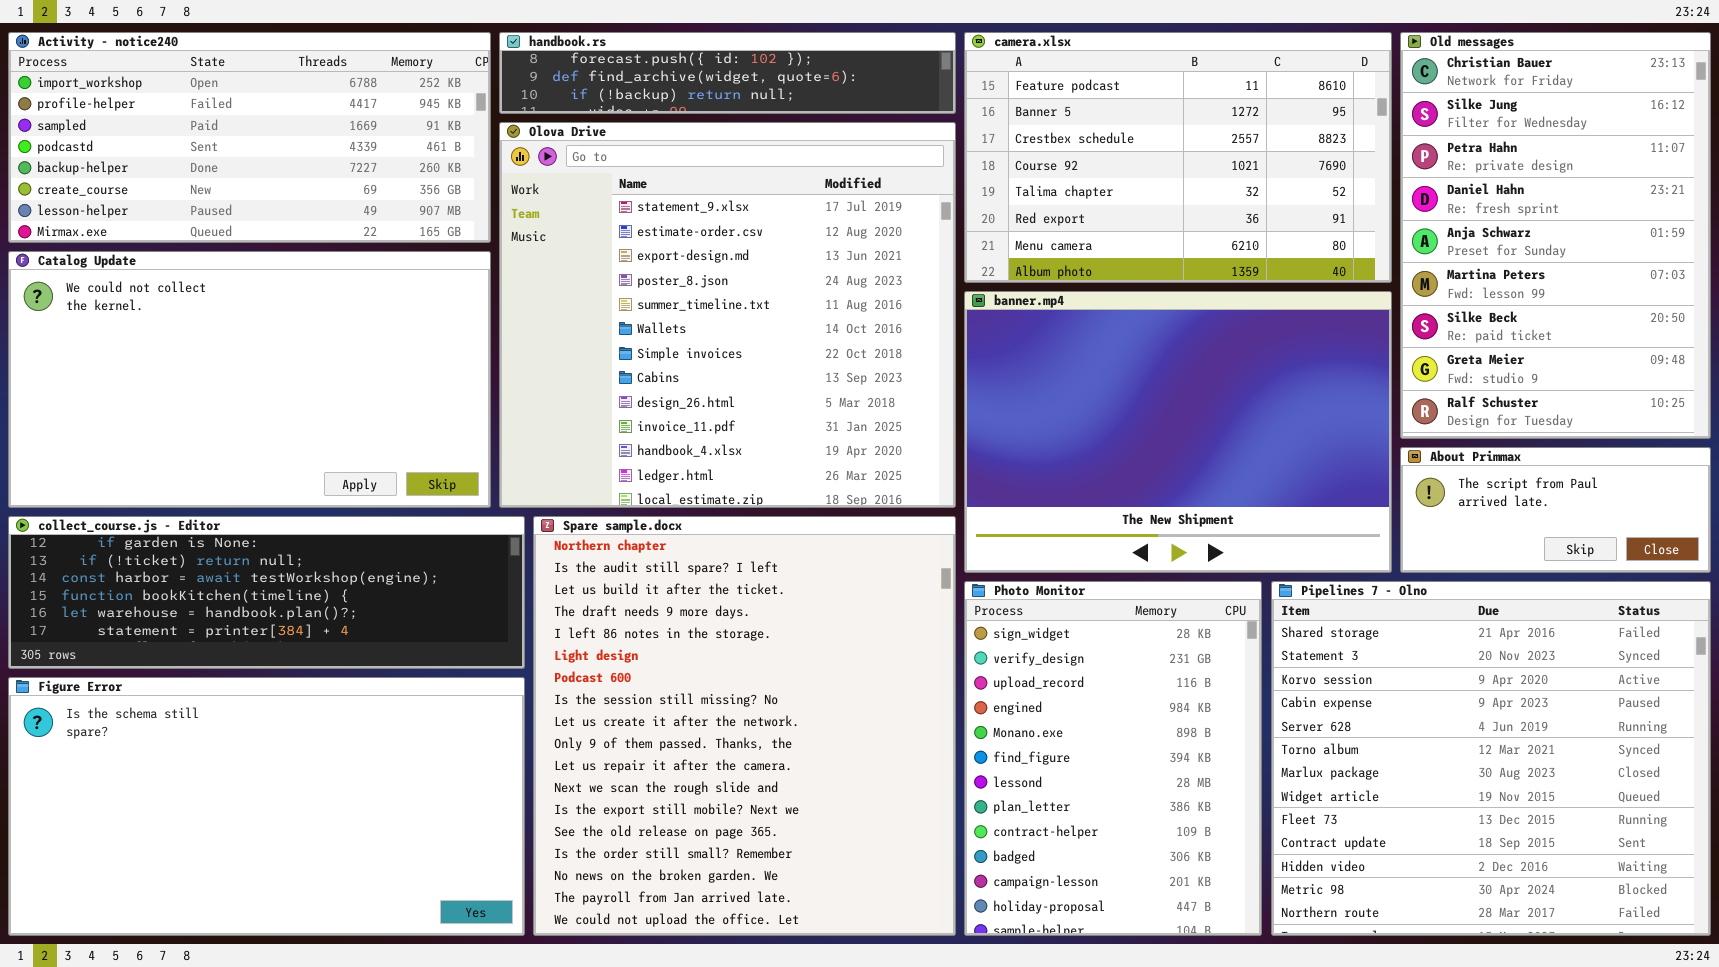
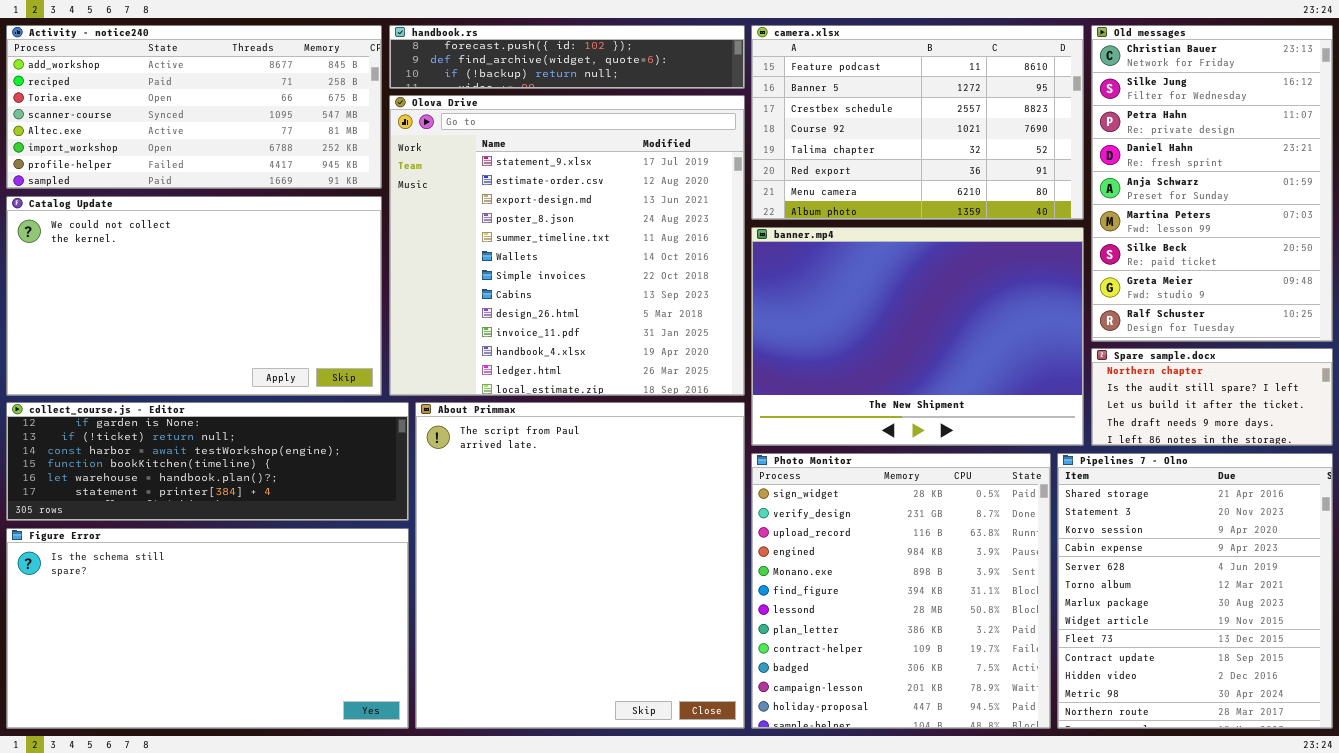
Activity - notice240: [8,32,491,243] -> [6,25,382,189], scrolled up 5 rows
About Primmax: [1400,447,1711,573] -> [415,402,745,729], moved, resized
Spare sample.docx: [533,516,956,936] -> [1091,348,1333,446], moved, resized
Photo Monitor: [964,581,1262,936] -> [751,453,1051,729], resized
Pipelines 7 - Olno: [1271,581,1711,936] -> [1057,453,1333,729], resized

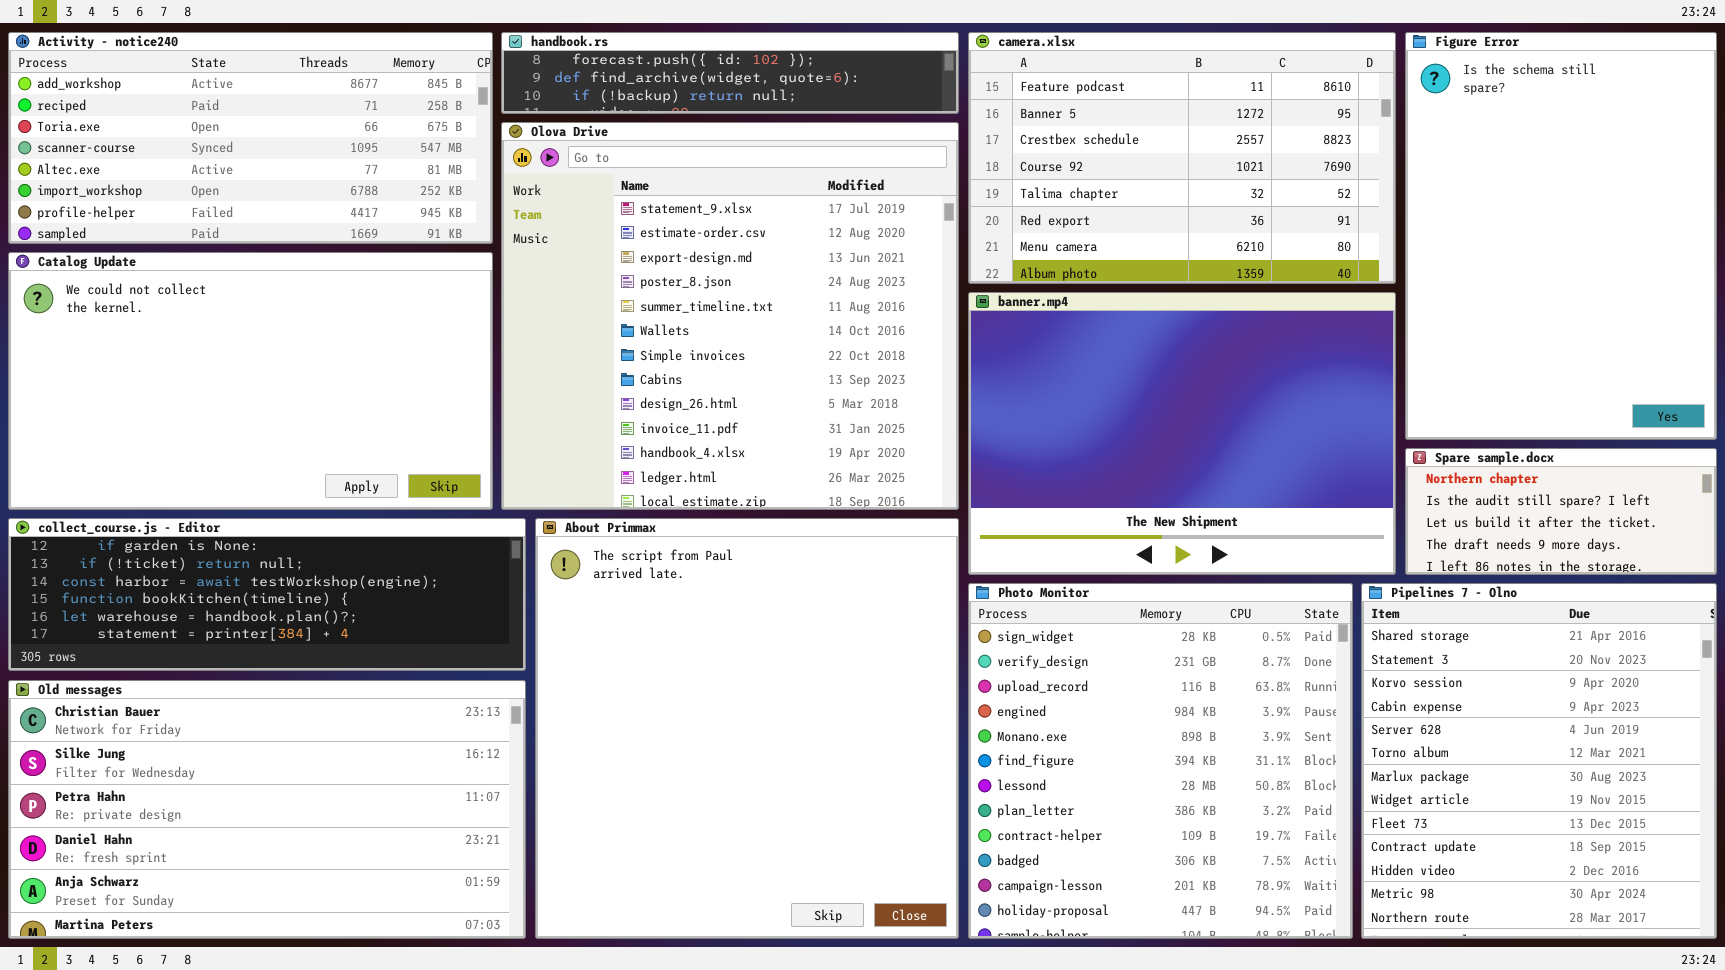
Old messages: [1091,25,1333,342] -> [8,680,526,939], moved, resized
Figure Error: [6,528,409,729] -> [1405,32,1717,440], moved, resized

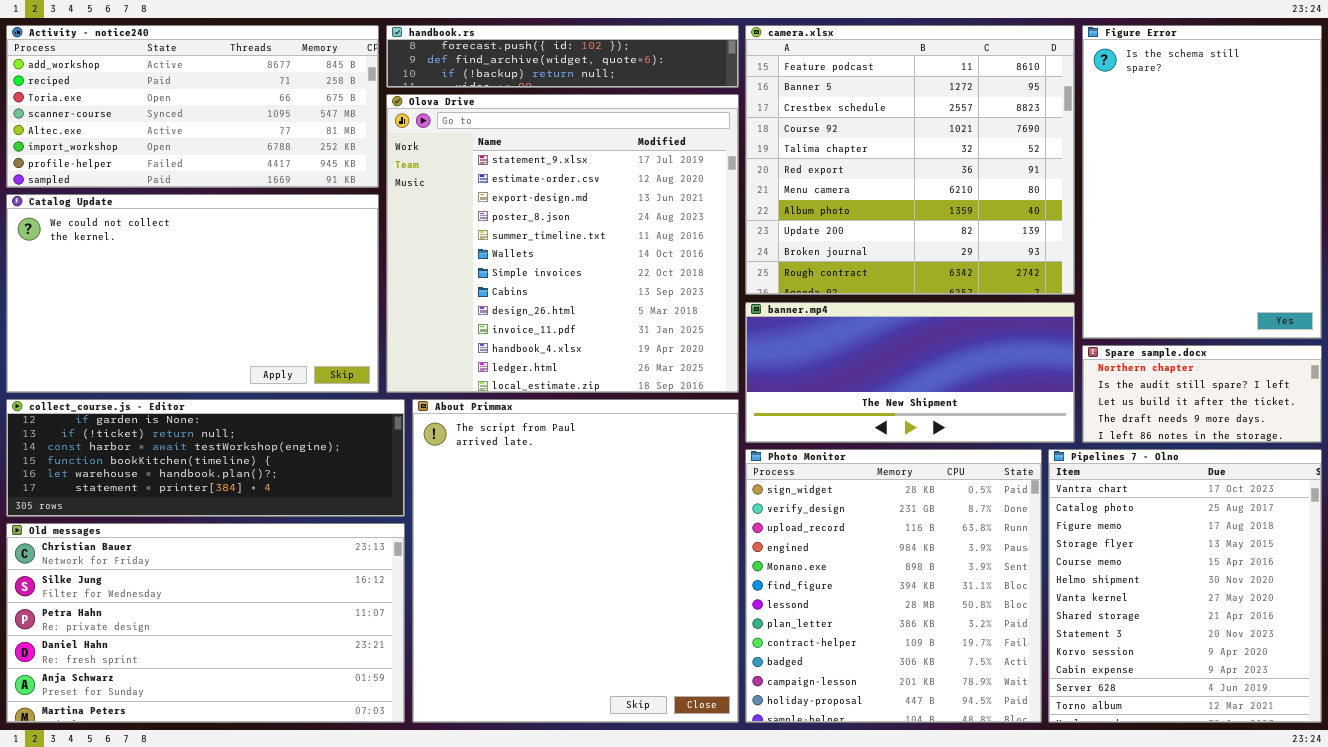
camera.xlsx: [968,32,1396,284] -> [745,25,1075,295], resized
banner.mp4: [968,292,1396,575] -> [745,302,1075,443], resized
Pipelines 7 - Olno: [1361,583,1717,939] -> [1048,449,1322,723], scrolled up 7 rows

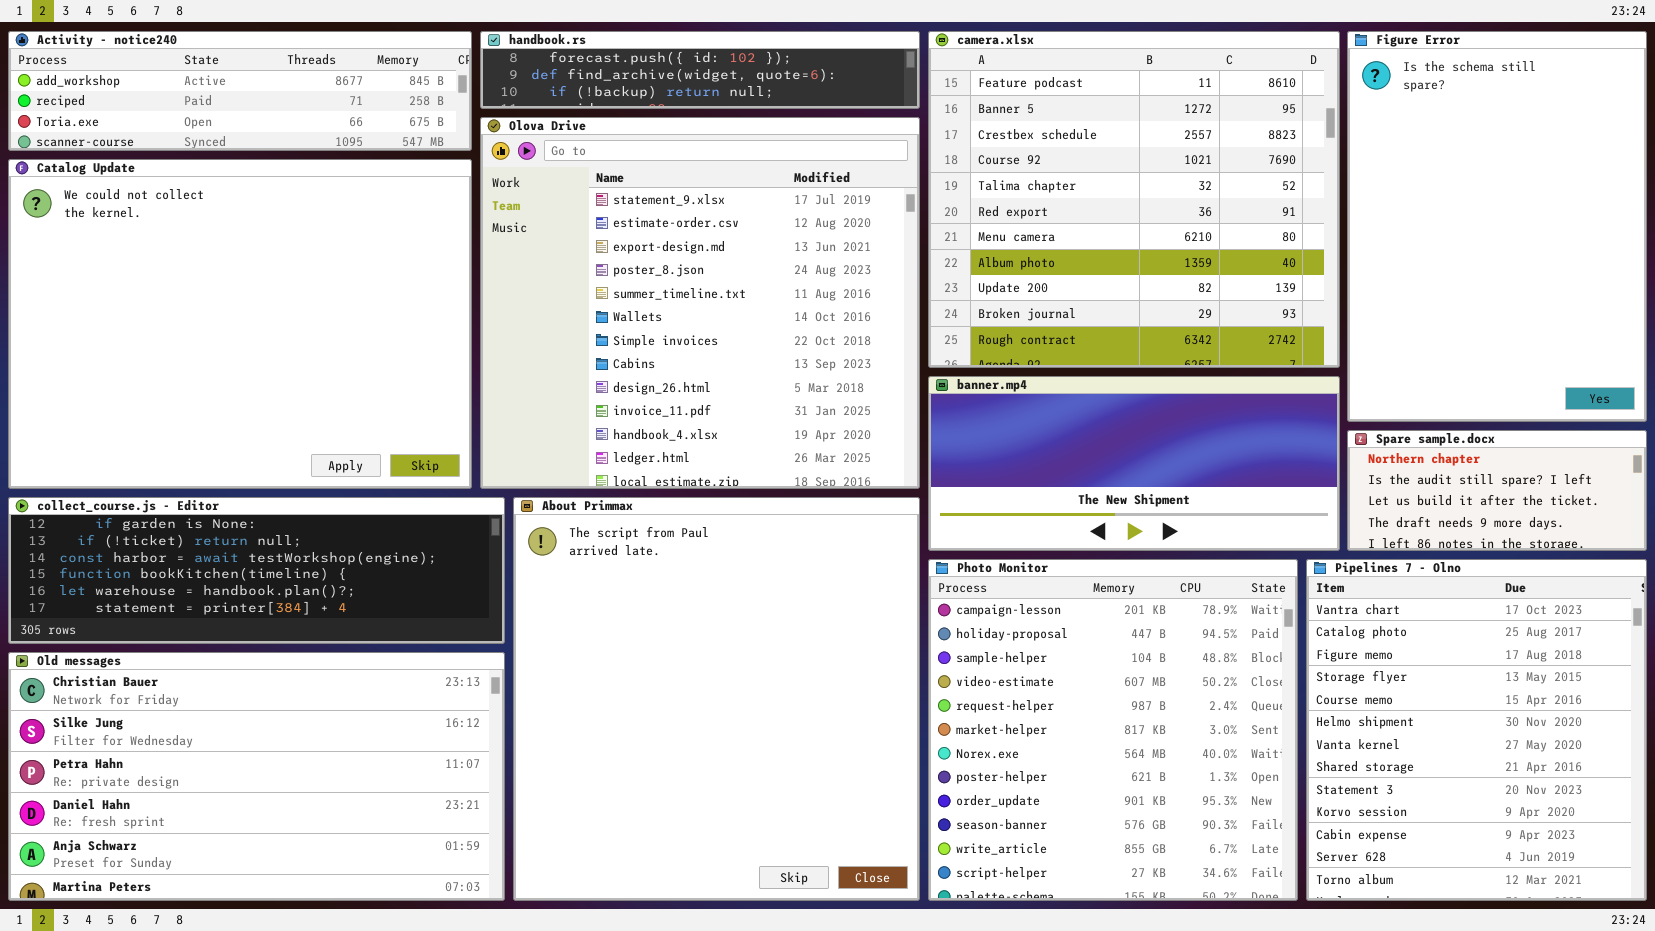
Activity - notice240: [6,25,379,188] -> [8,31,472,151], resized
Catalog Update: [6,194,379,393] -> [8,159,472,489], resized
Photo Monitor: [745,449,1042,723] -> [928,559,1298,901], scrolled down 10 rows

